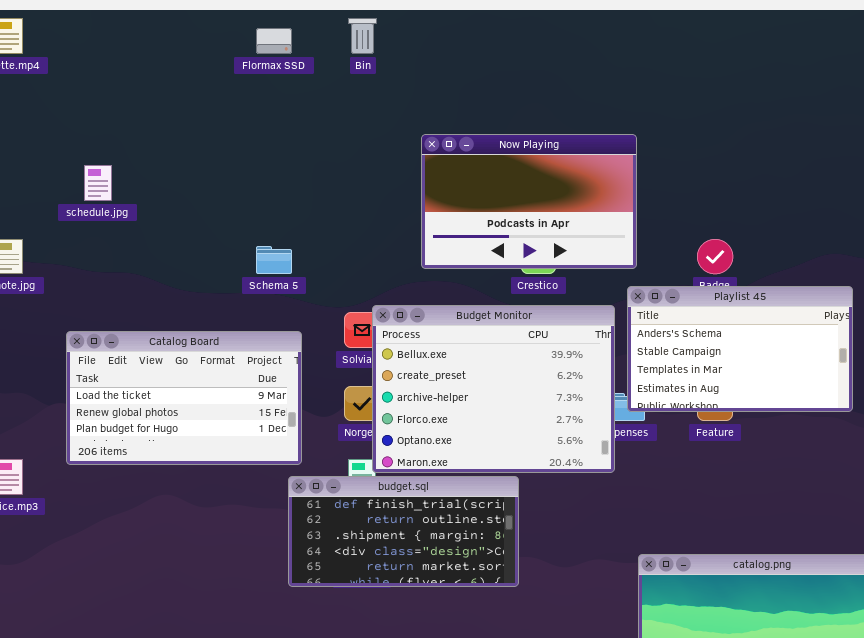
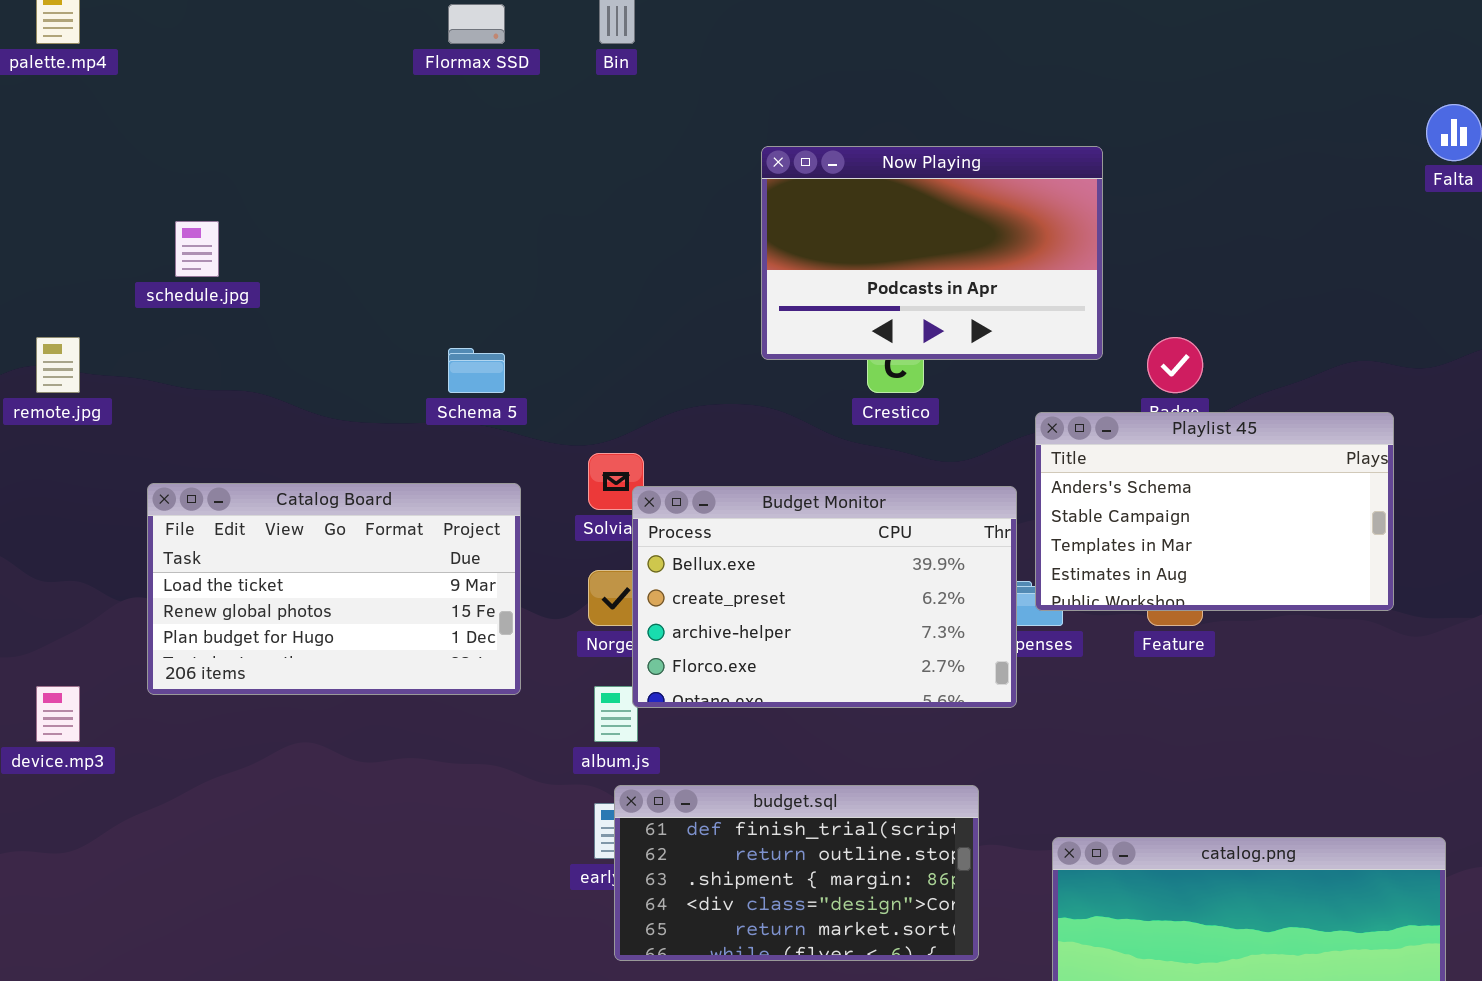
Now Playing: [421,134,637,269] -> [761,146,1103,360], moved
Budget Monitor: [372,305,615,473] -> [632,486,1017,708], resized
budget.sql: [288,476,519,587] -> [614,785,979,961], moved

